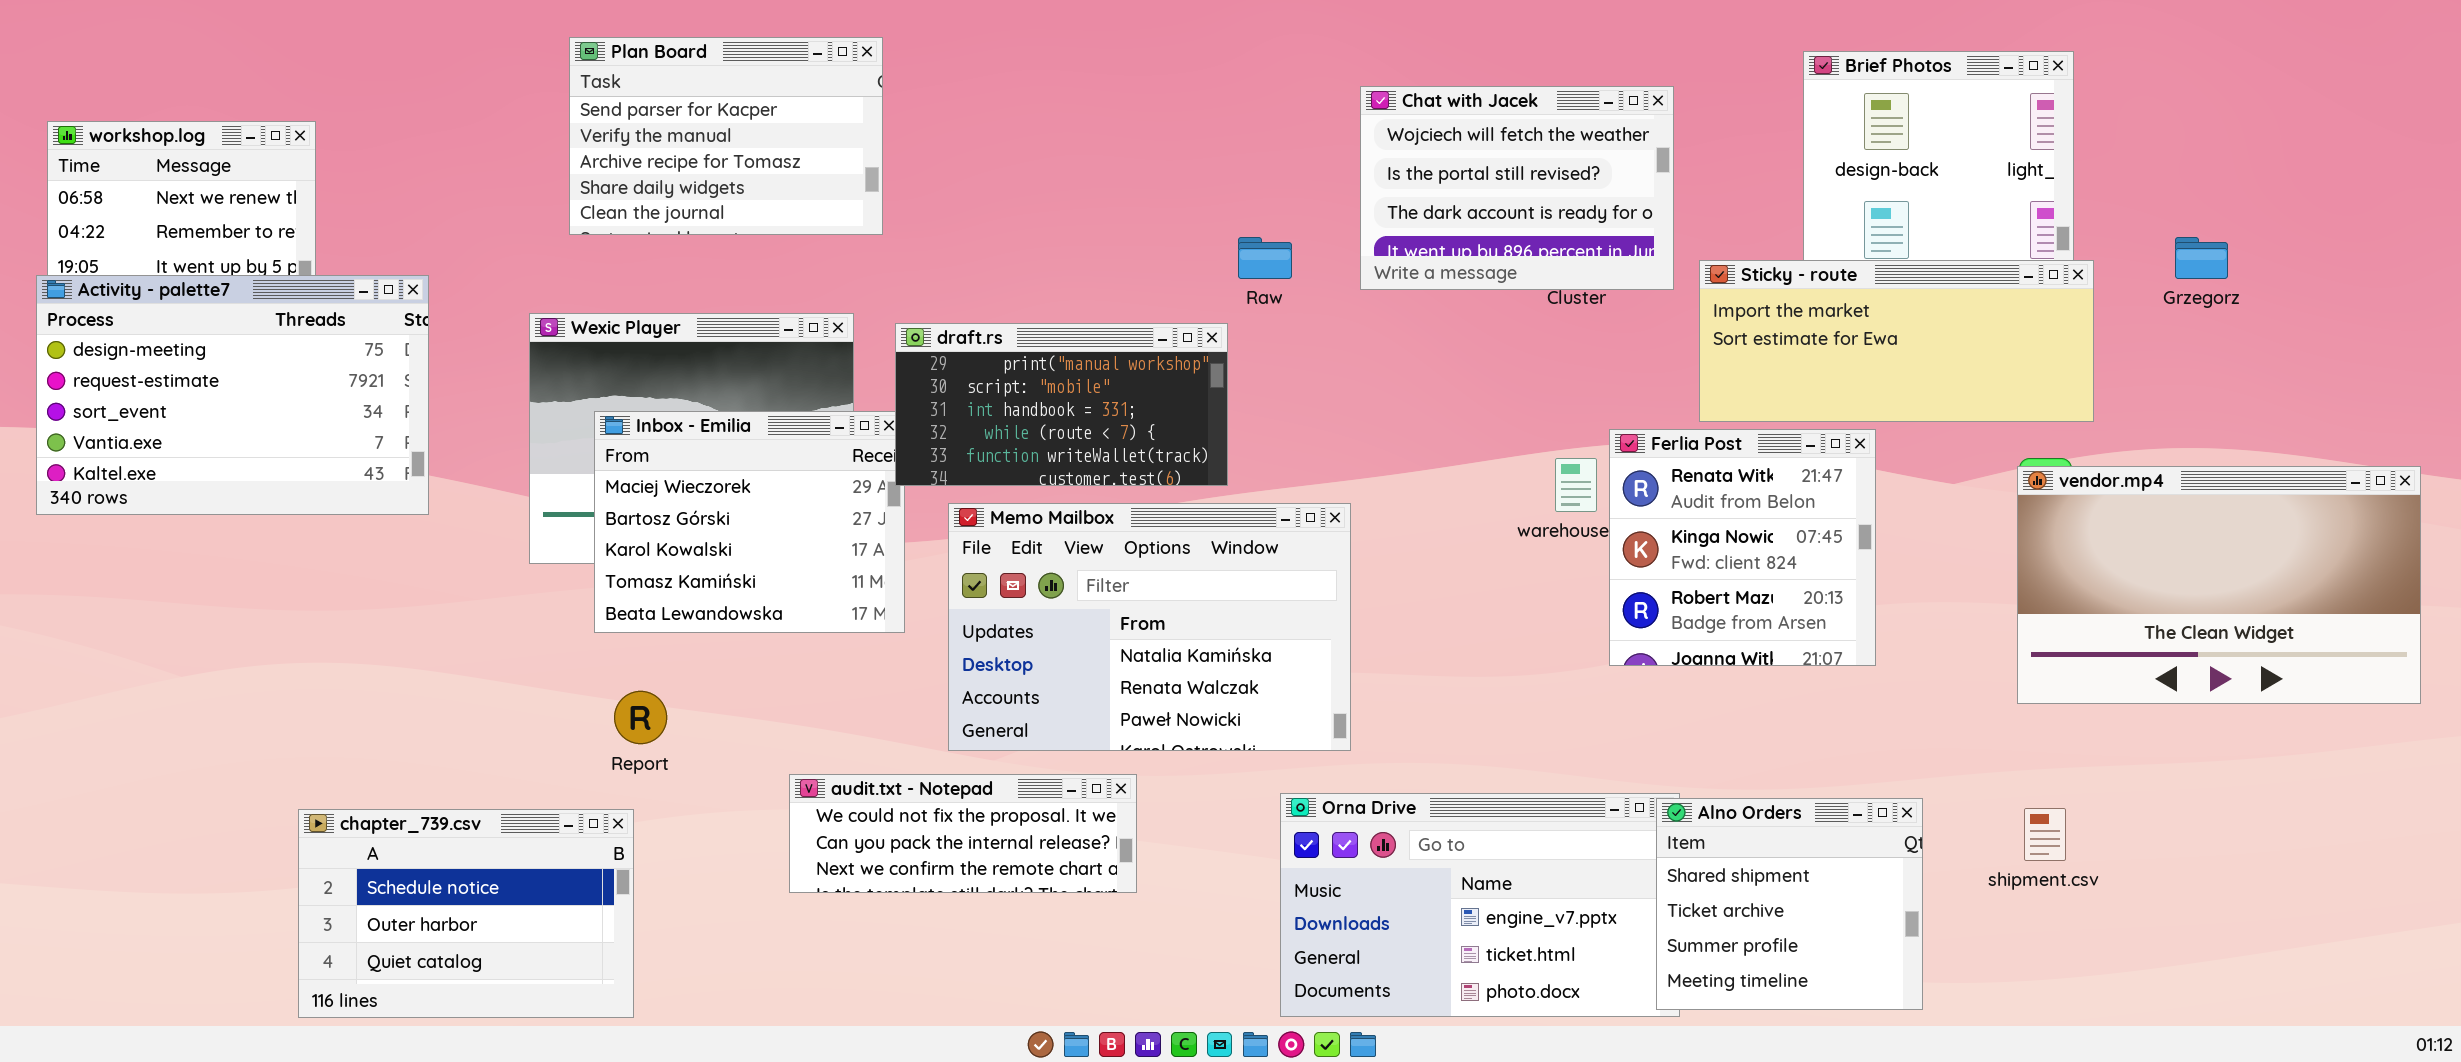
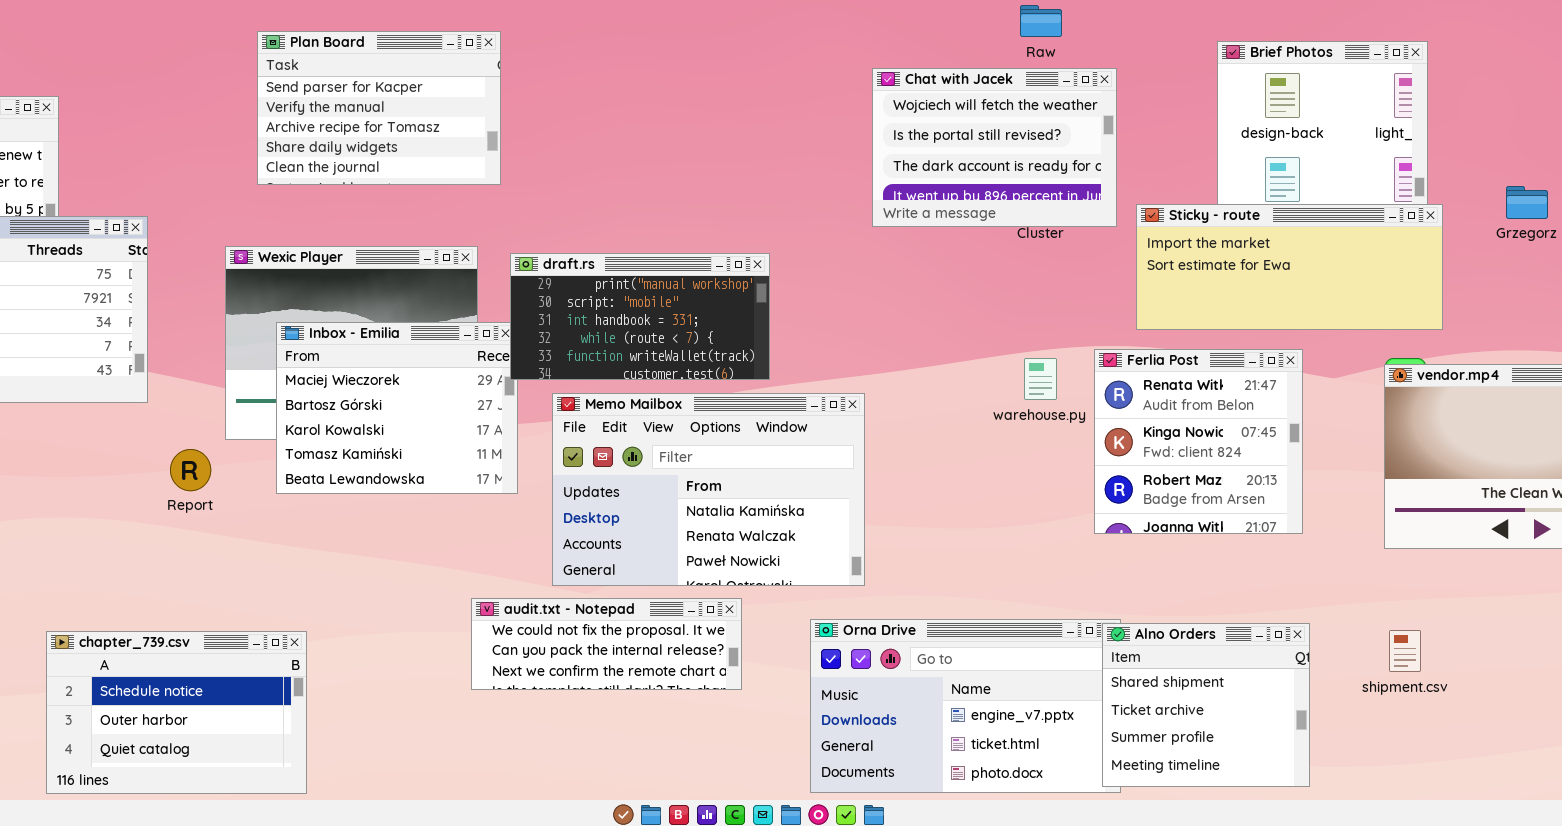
Raw: [1238,237,1292,279] -> [1020,5,1062,37], moved
Ferlia Post: [1609,429,1876,666] -> [1094,349,1303,534], moved
Report: [614,691,667,744] -> [170,449,211,491], moved
audit.txt - Notepad: [789,774,1137,893] -> [471,598,742,690], moved

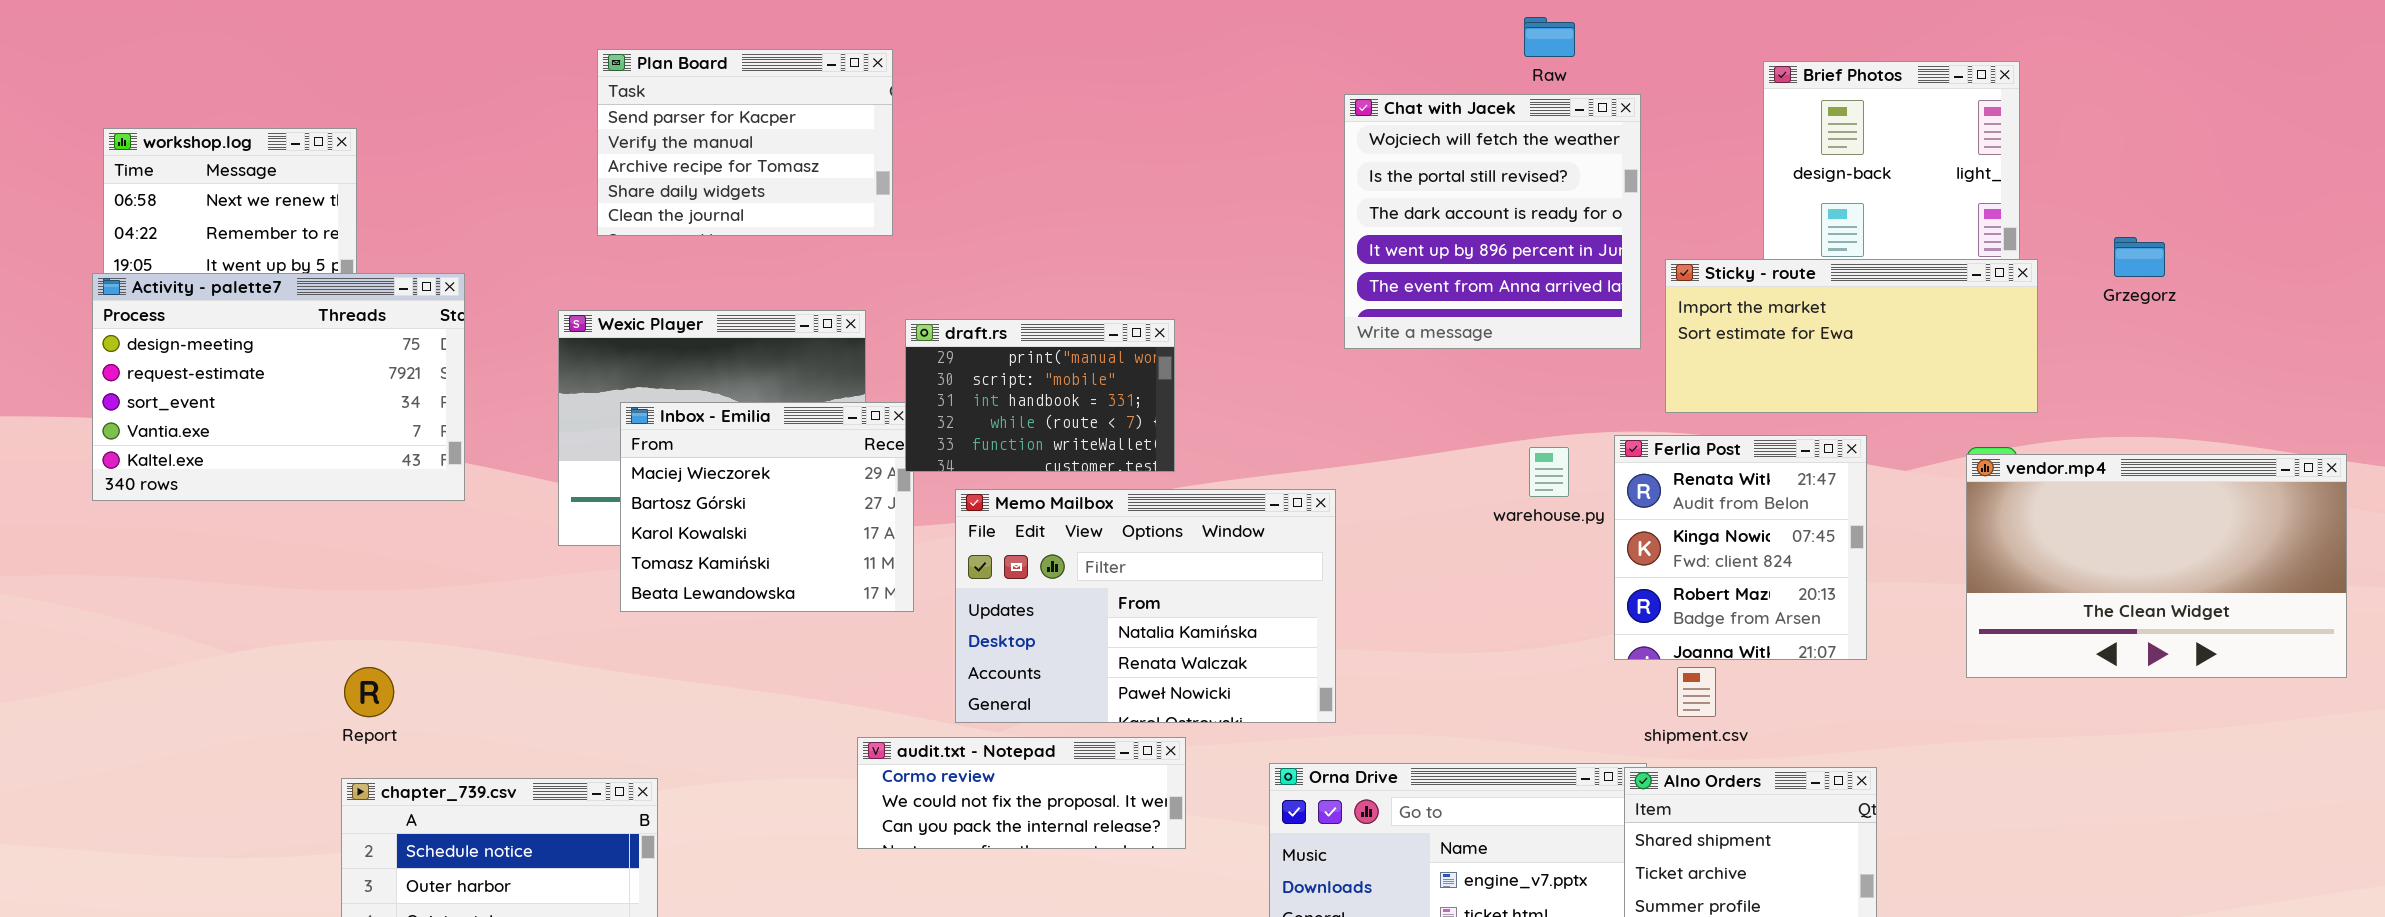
Chat with Jacek: [872,68,1117,227] -> [1344,94,1641,349], resized
draft.rs: [510,253,770,380] -> [905,319,1175,472], resized
Report: [170,449,211,491] -> [344,667,394,717], moved
audit.txt - Notepad: [471,598,742,690] -> [857,737,1186,849], scrolled up 1 row
shipment.csv: [1389,630,1421,672] -> [1677,667,1716,717], moved

